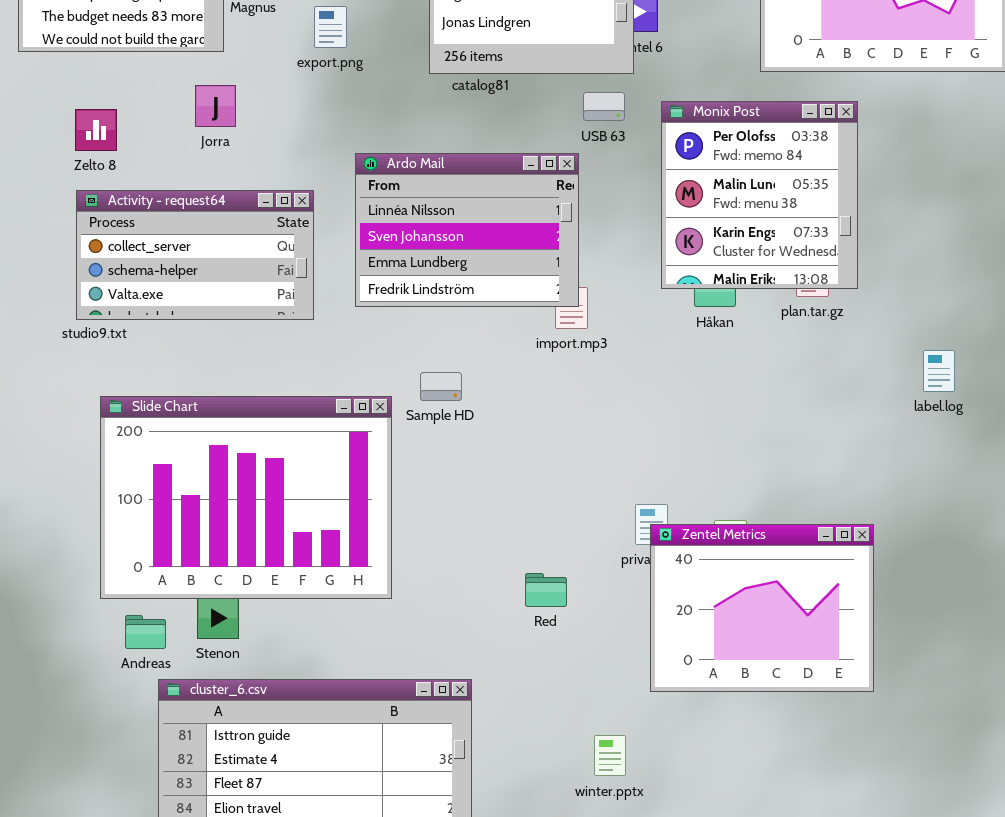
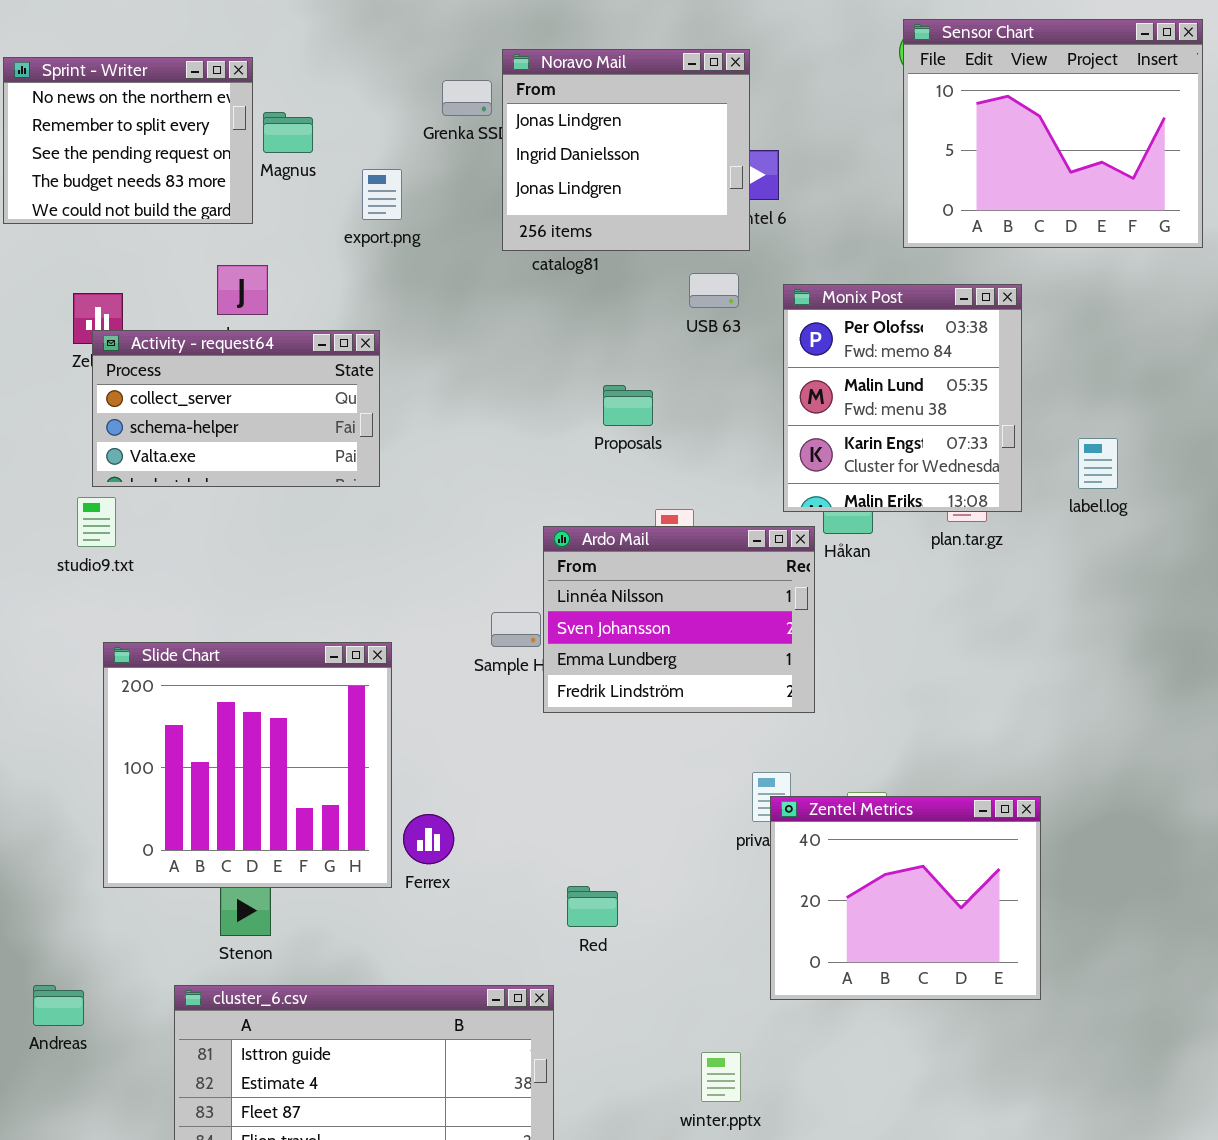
Ardo Mail: [355,153,579,307] -> [543,526,815,713], moved
Activity - request64: [76,190,314,320] -> [92,330,380,487], moved
label.log: [923,350,955,392] -> [1078,438,1118,489], moved
Slide Chart: [100,396,392,599] -> [103,642,392,888], resized
Red: [525,573,567,607] -> [567,886,618,927], moved
Andreas: [125,615,166,649] -> [33,985,84,1026], moved

